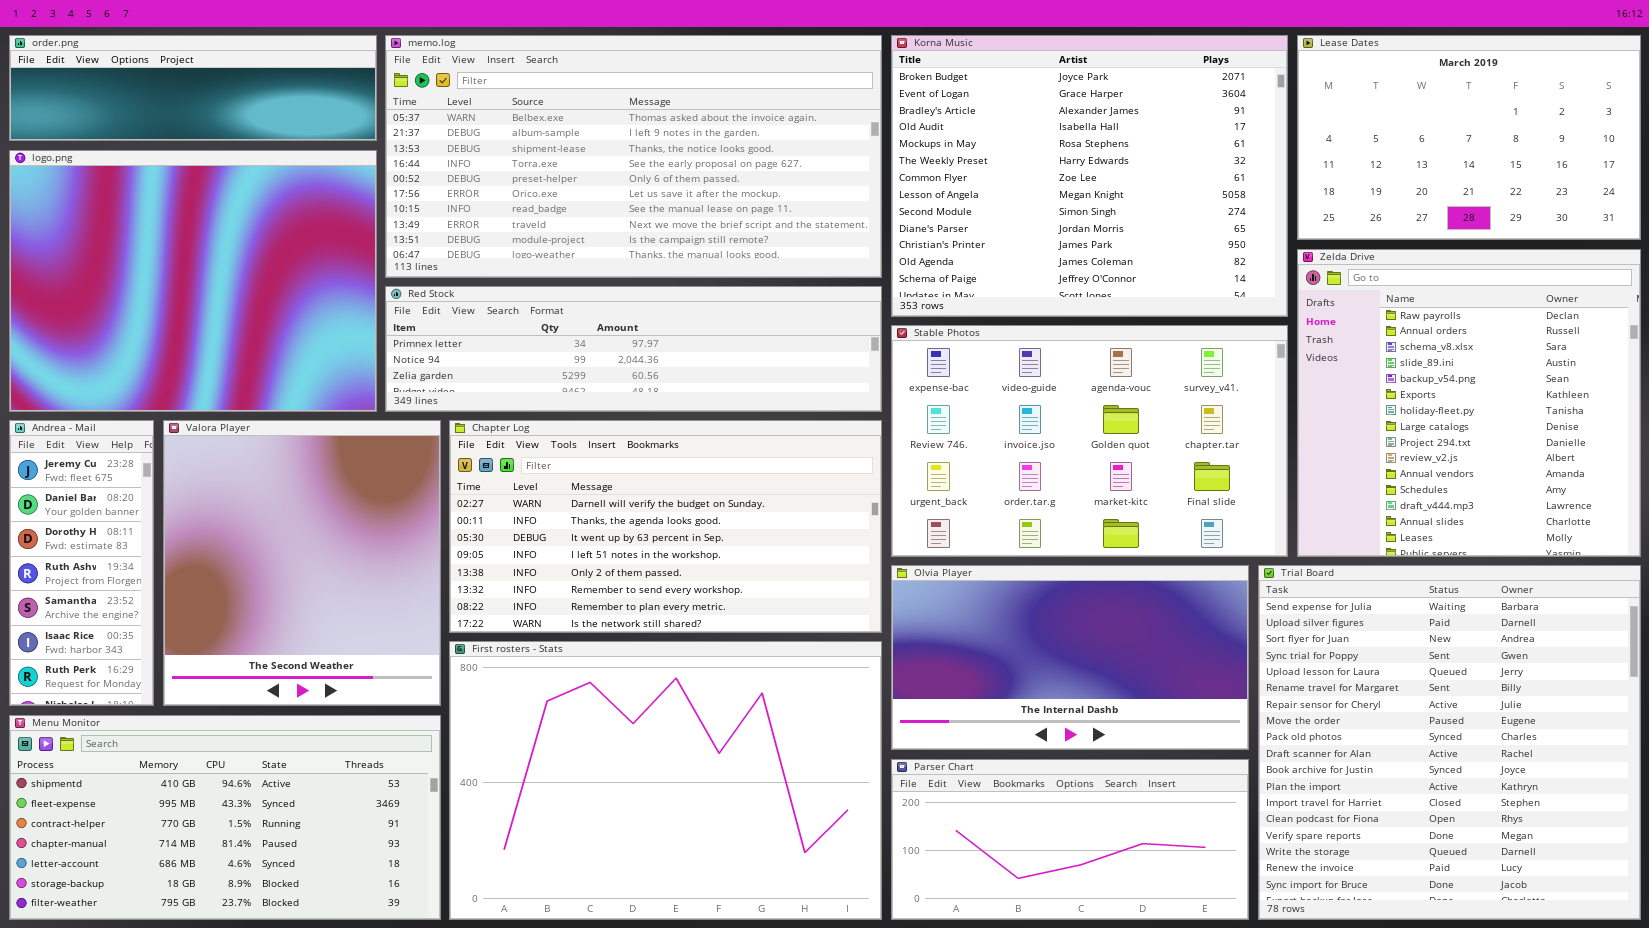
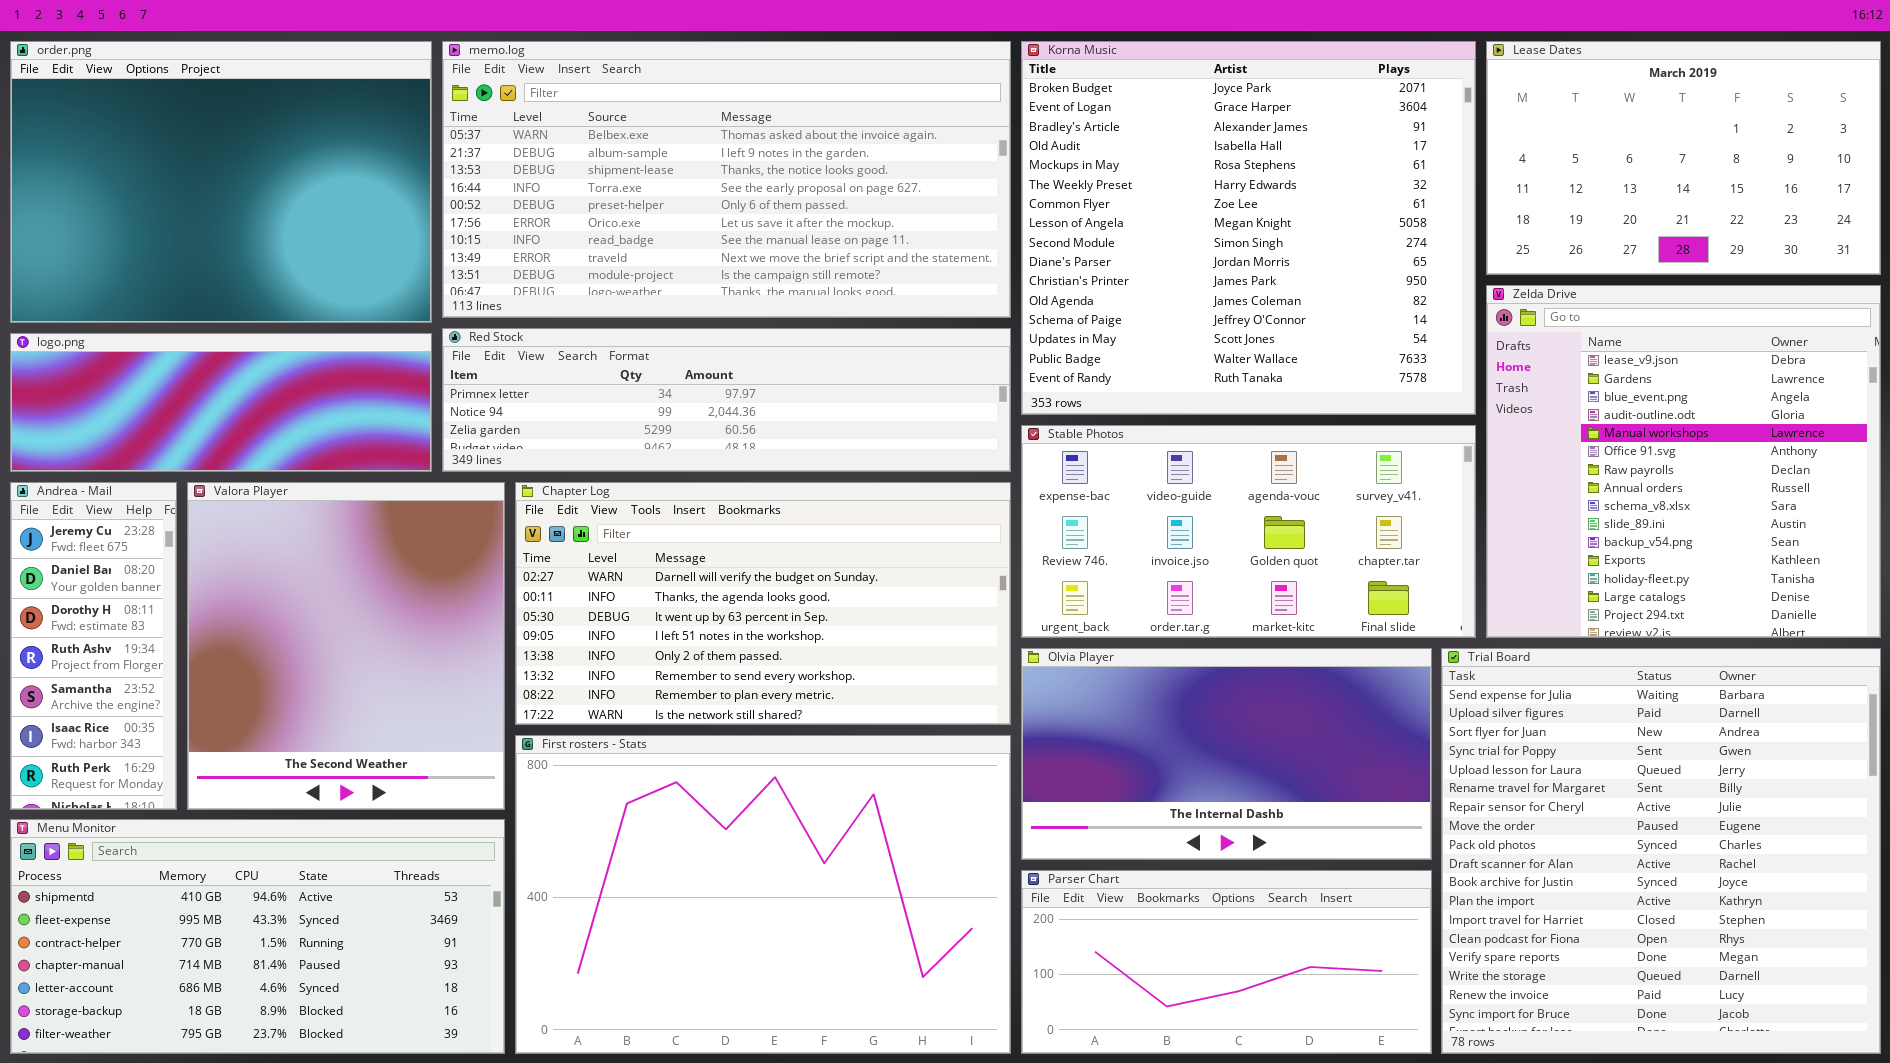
order.png: [9,35,377,141] -> [10,41,432,323], resized
Korna Music: [891,35,1288,317] -> [1021,41,1476,415], resized
logo.png: [9,150,377,412] -> [10,333,432,472], resized
Zelda Drive: [1297,249,1641,557] -> [1486,285,1881,638], scrolled up 6 rows
Stable Photos: [891,325,1288,557] -> [1021,425,1476,638], resized

